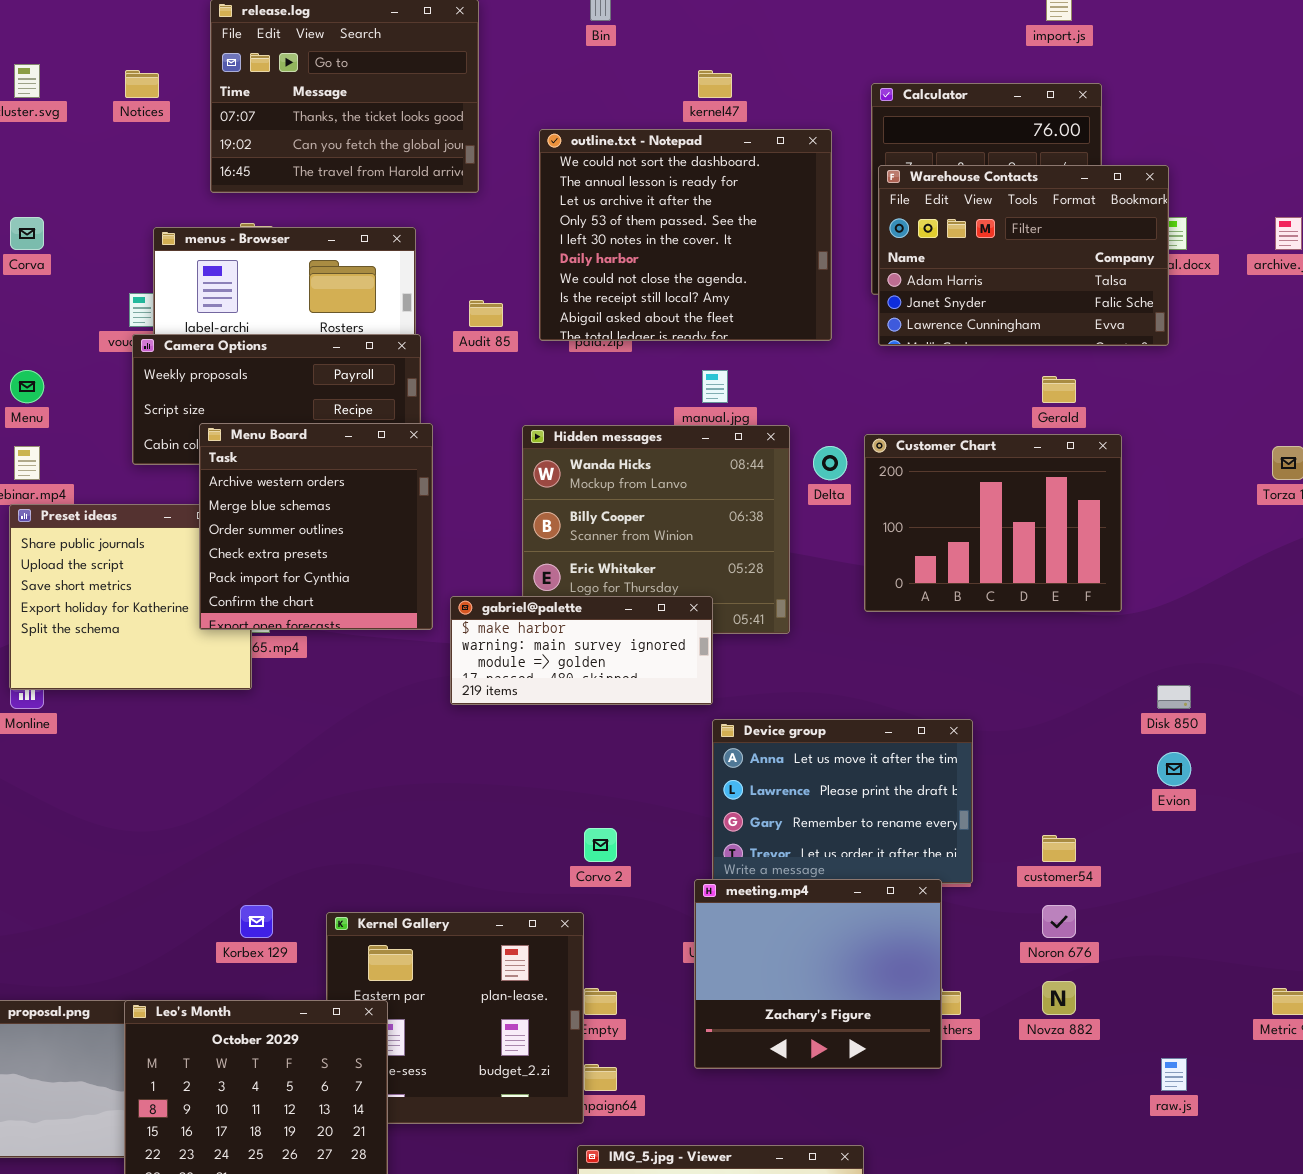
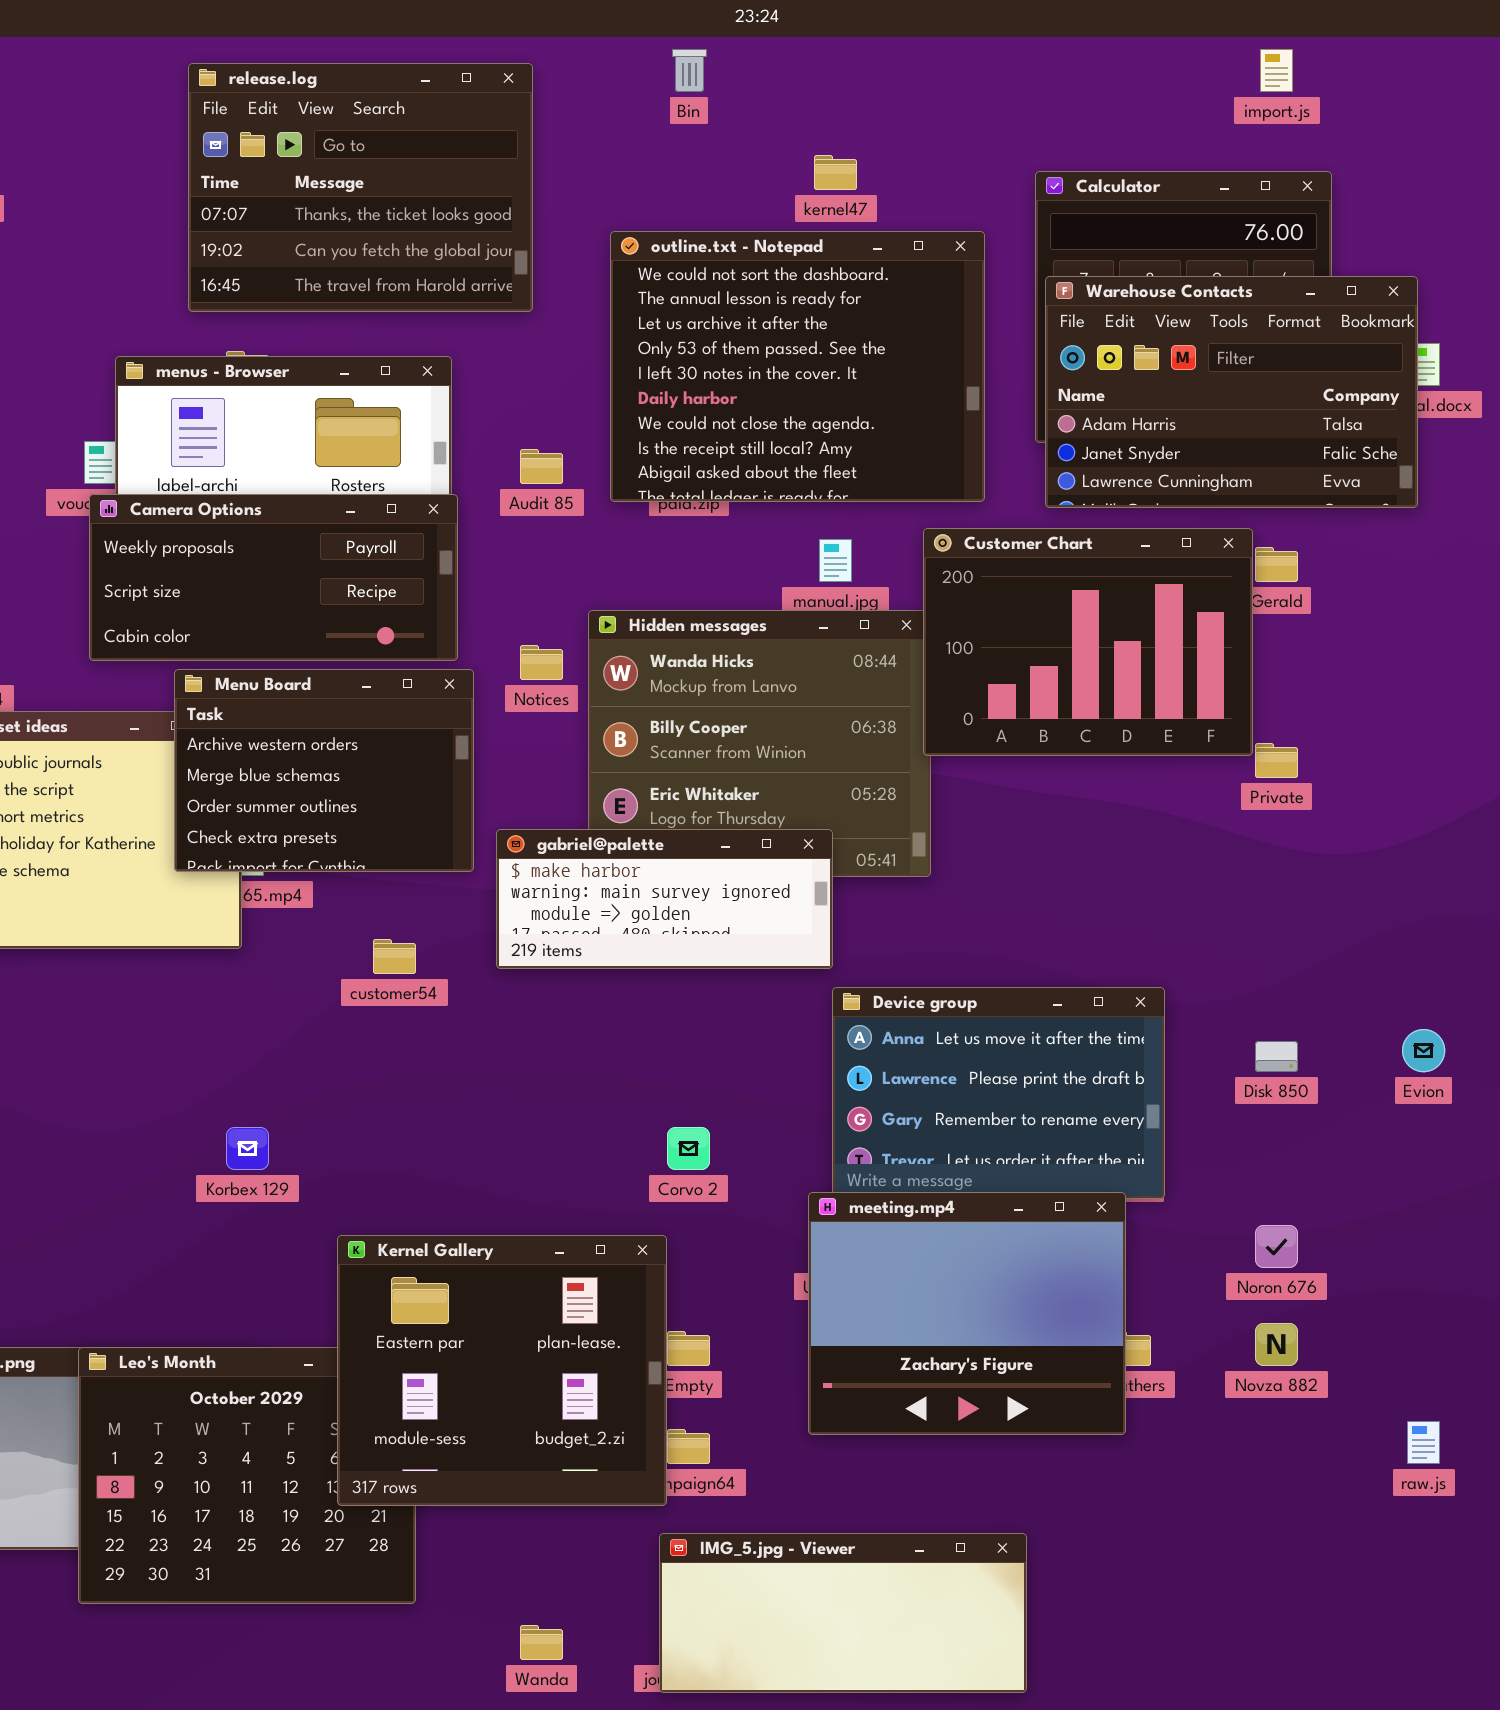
Notices: [125,70,159,98] -> [520,645,563,680], moved
Menu Board: [199,423,433,630] -> [174,669,474,872], resized
Customer Chart: [864,434,1122,612] -> [923,528,1253,756], moved
Disk 850: [1157,685,1191,709] -> [1255,1041,1298,1072], moved
customer54: [1042,835,1076,862] -> [373,939,416,974], moved
Korbex 129: [240,905,273,938] -> [226,1127,269,1170], moved
Kernel Gallery: [326,912,584,1124] -> [337,1235,667,1506], raised

